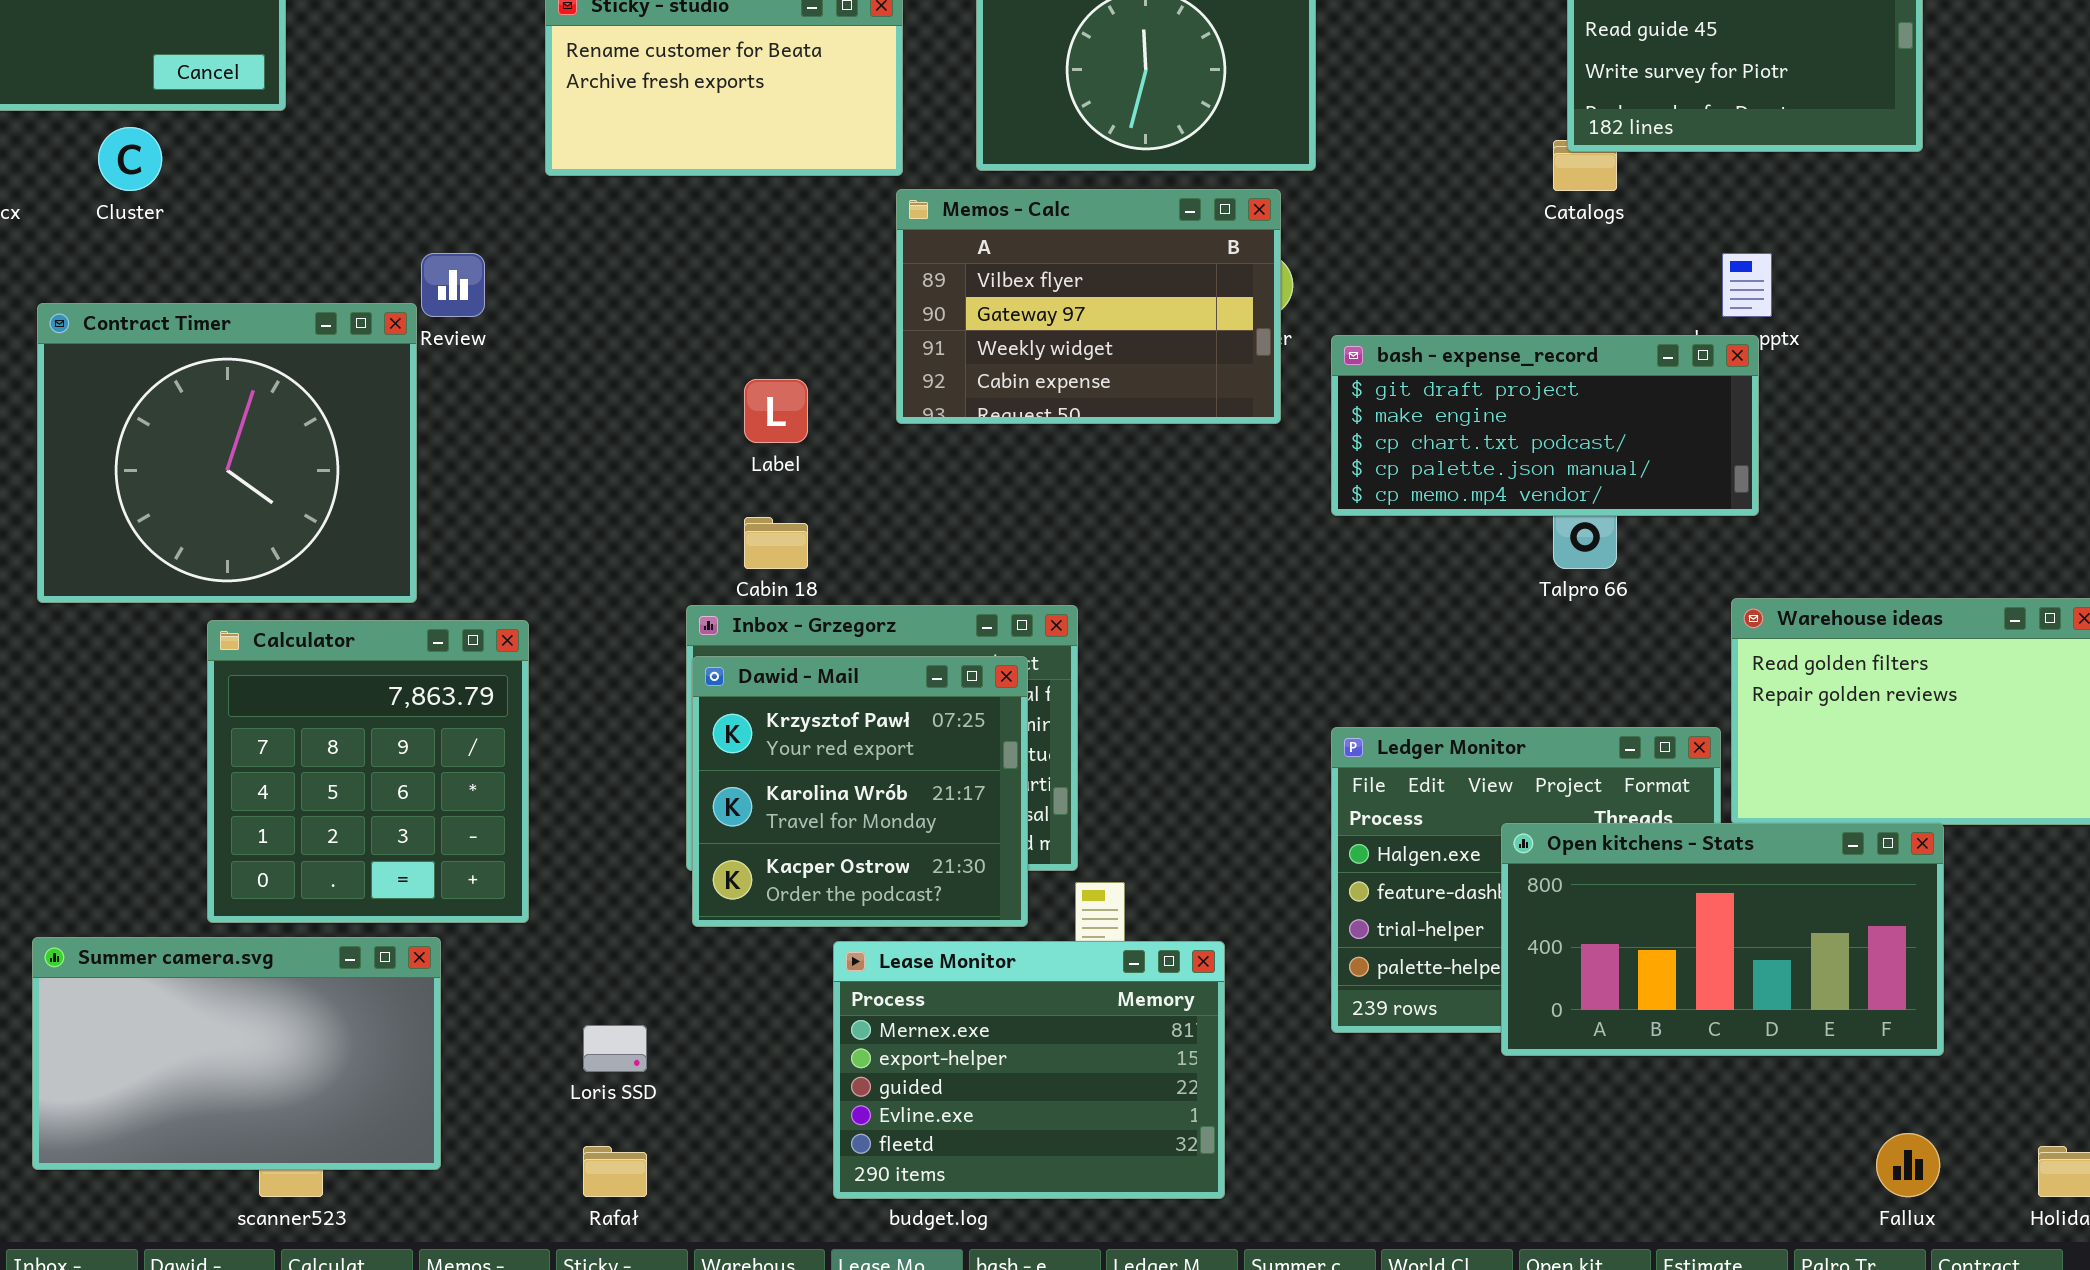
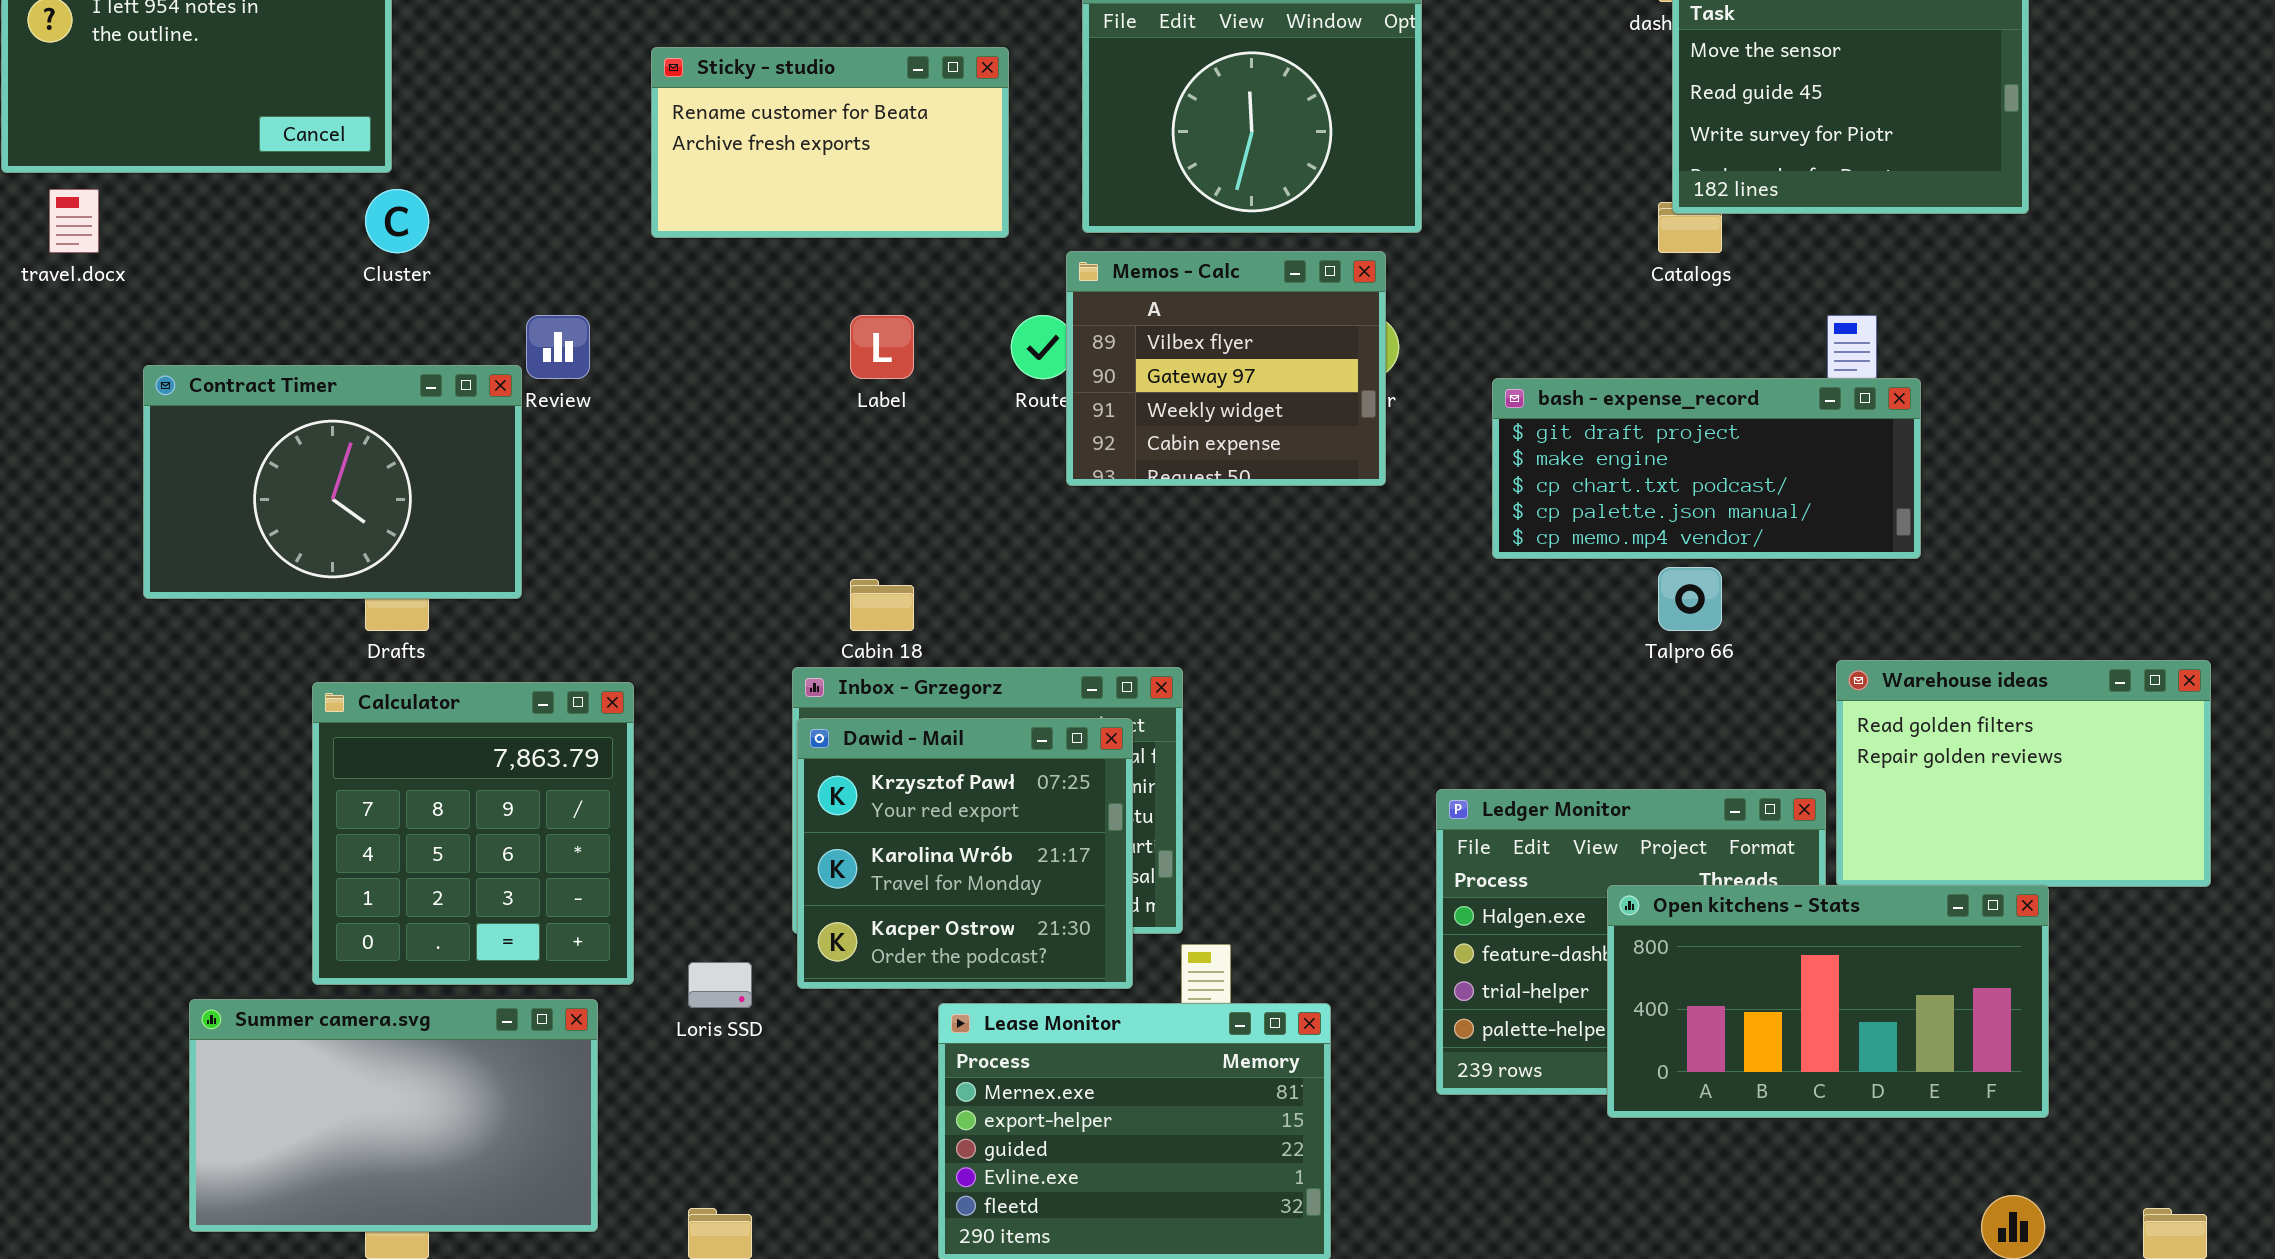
Cluster: [98,127,162,191] -> [365,189,429,253], moved
Memos - Calc: [896,189,1281,424] -> [1066,251,1386,486], resized
Contract Timer: [37,303,417,603] -> [143,365,522,599], resized
bash - expense_record: [1331,335,1759,516] -> [1492,378,1921,559], moved
Label: [744,379,808,443] -> [850,315,914,379], moved
Summer camera.svg: [32,937,441,1170] -> [189,999,598,1232], moved
Loris SSD: [583,1025,647,1072] -> [688,962,752,1008], moved

